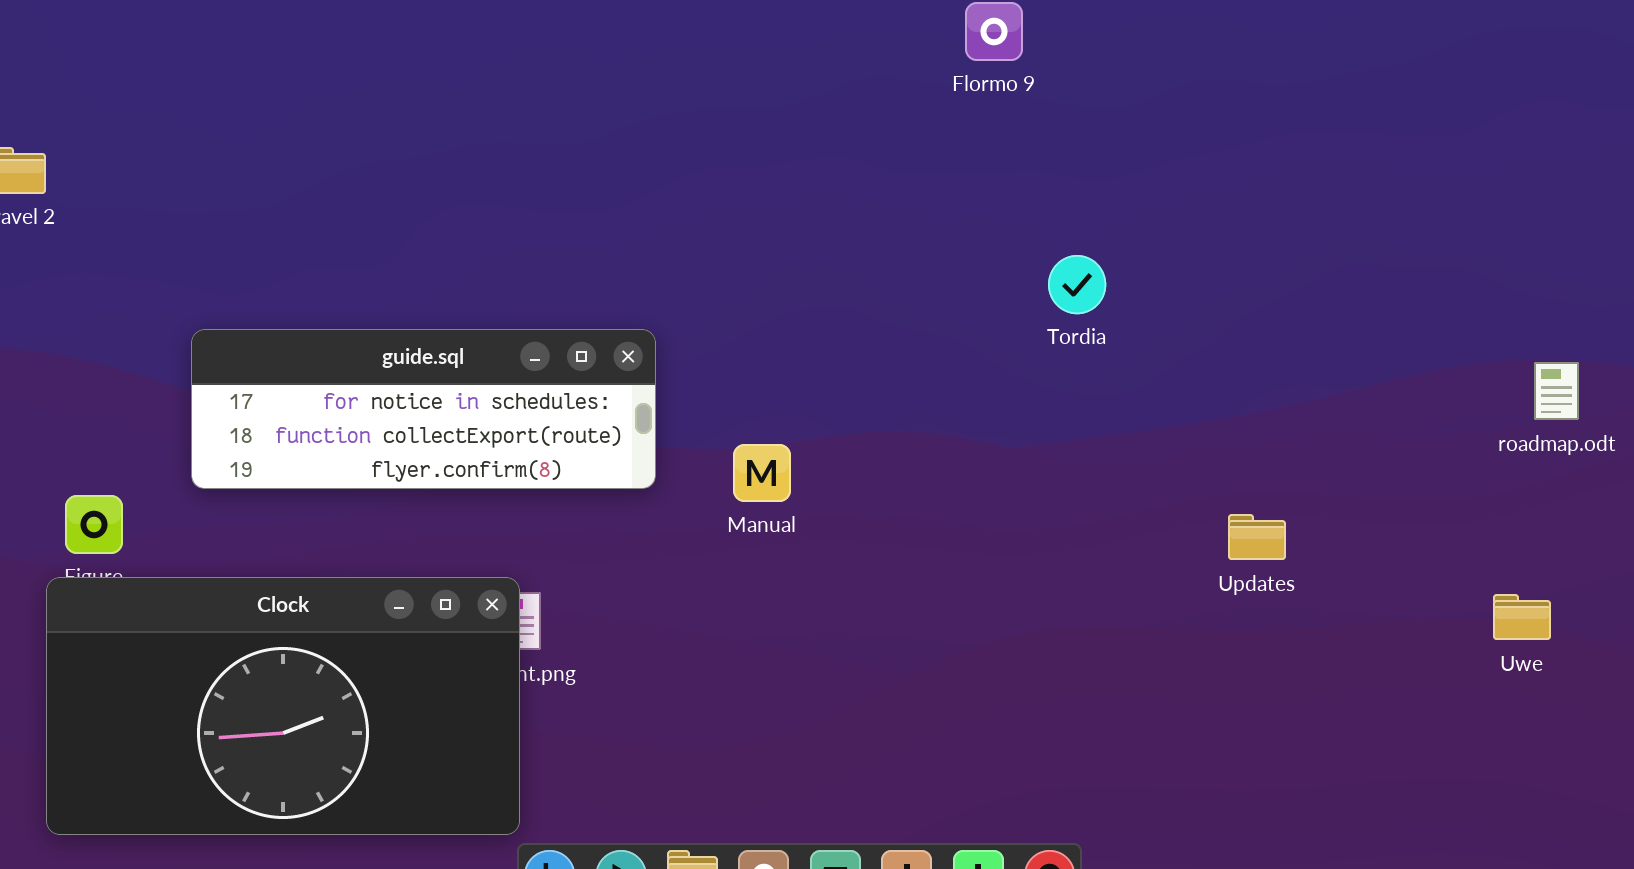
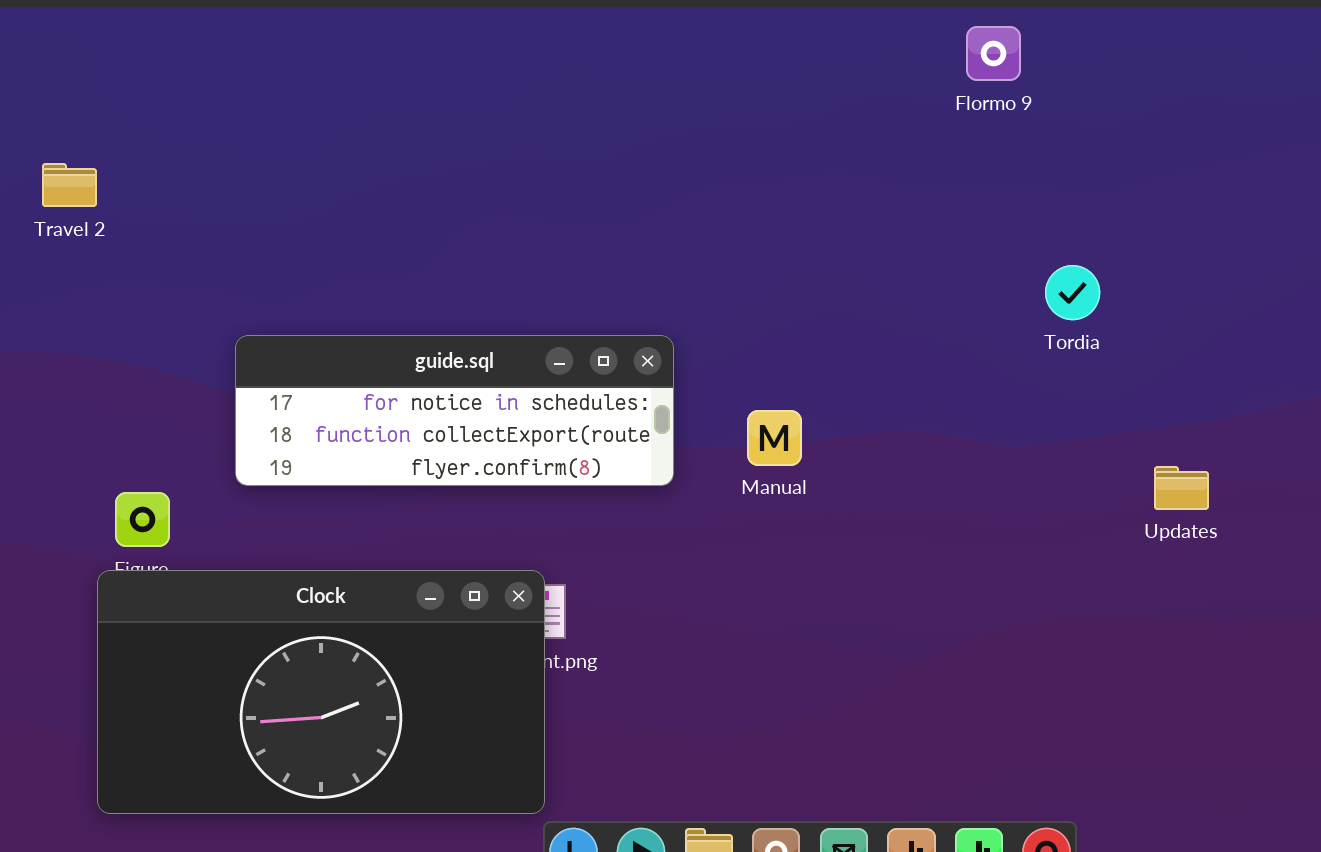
Manual: [733,444,791,502] -> [747,410,802,466], moved
Updates: [1228,514,1286,560] -> [1154,466,1209,510], moved

